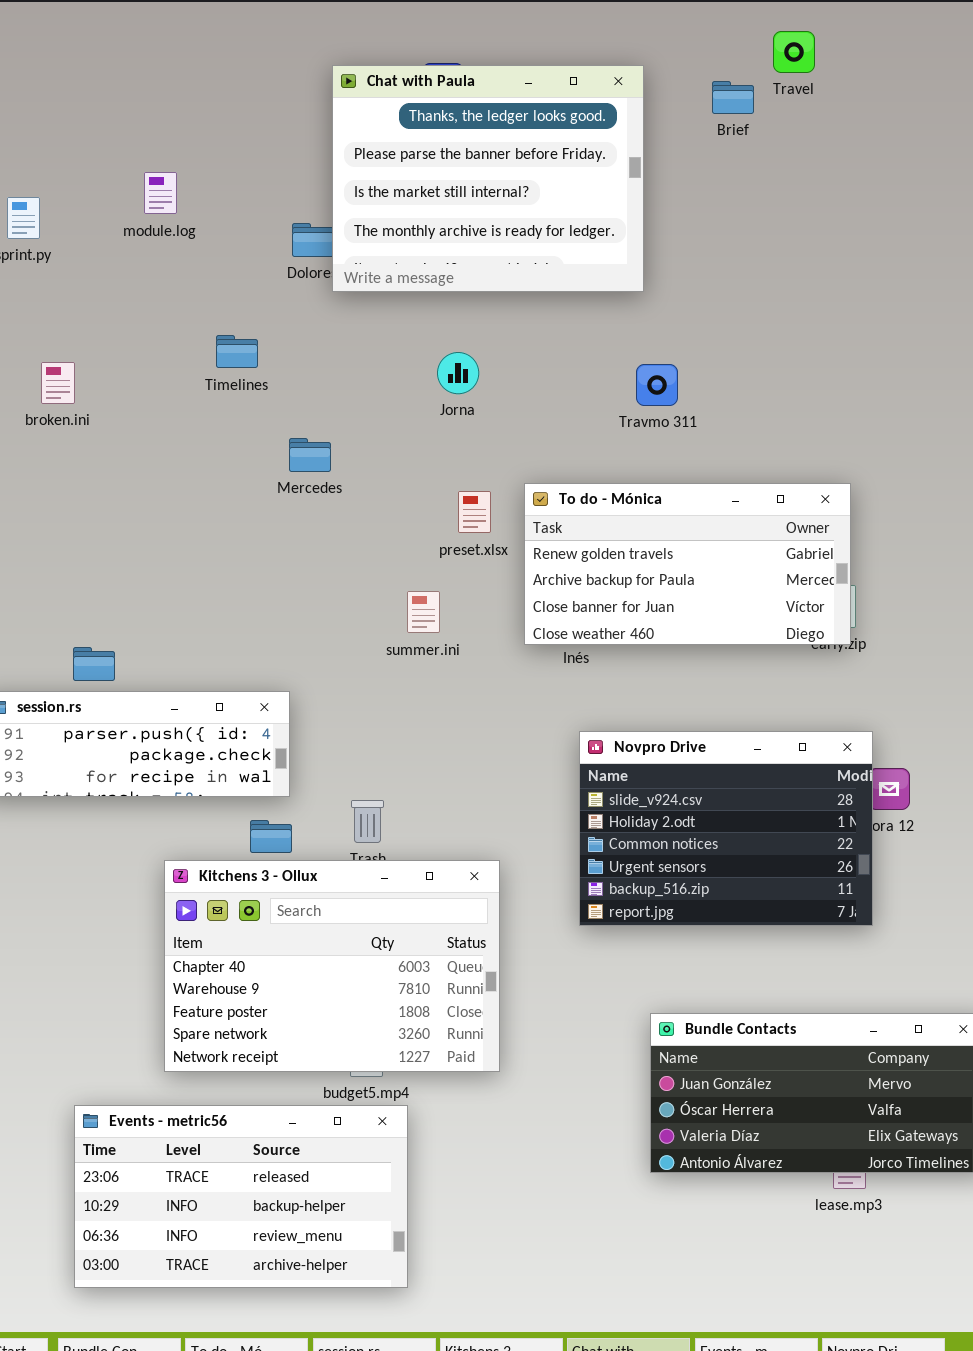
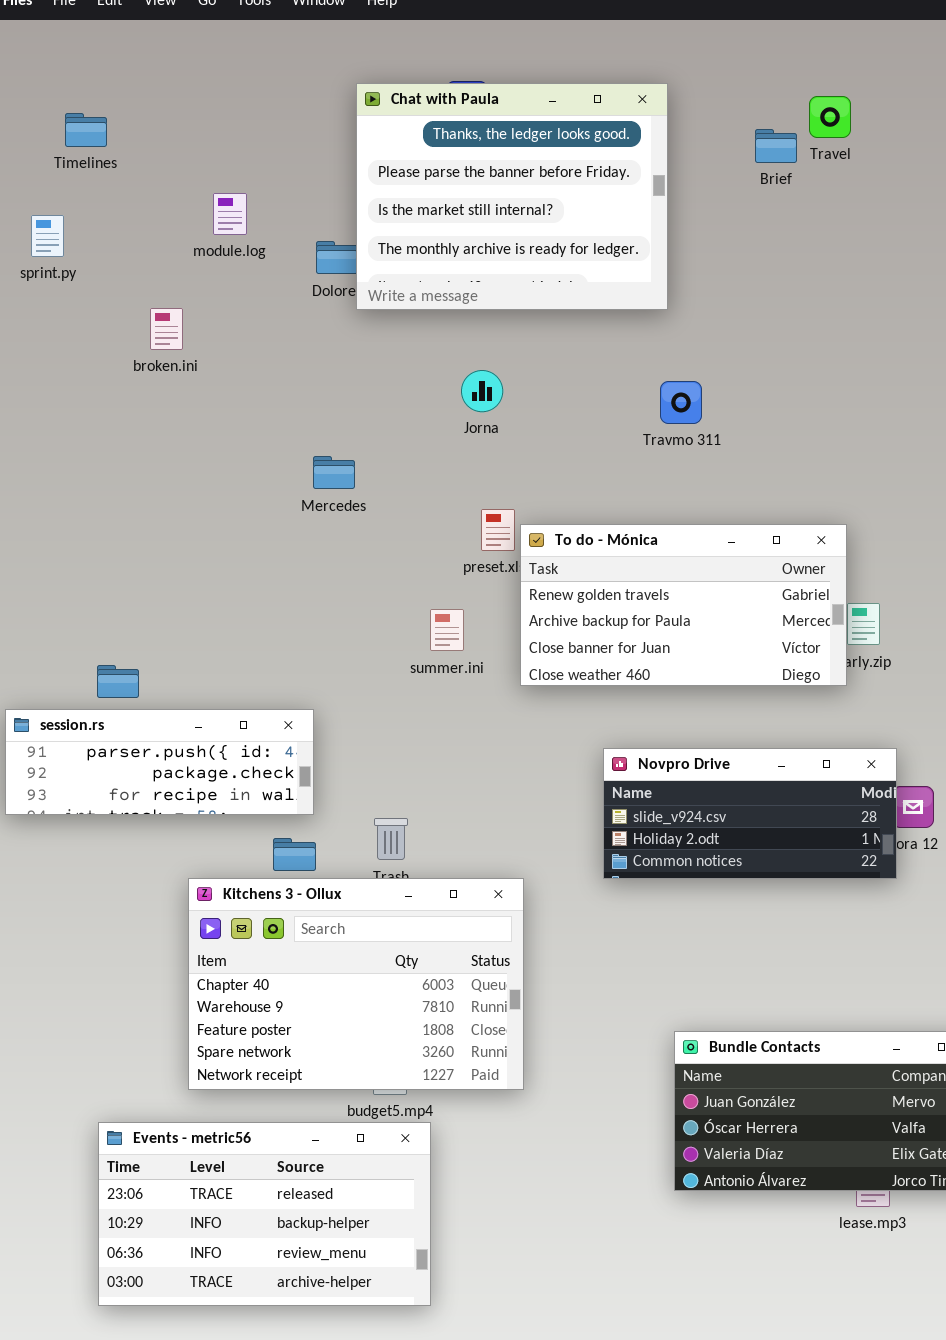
Travel: [773,31,815,73] -> [809,96,851,138], moved
Brief: [712,81,754,114] -> [755,129,797,163], moved
module.log: [144,172,177,214] -> [213,193,247,235], moved
Timelines: [216,335,258,368] -> [65,113,107,147], moved
broken.ini: [41,362,75,404] -> [150,308,183,350], moved
To do - Mónica: [524,483,851,645] -> [520,524,847,686], moved
Novpro Drive: [579,731,873,926] -> [603,748,897,879], resized

